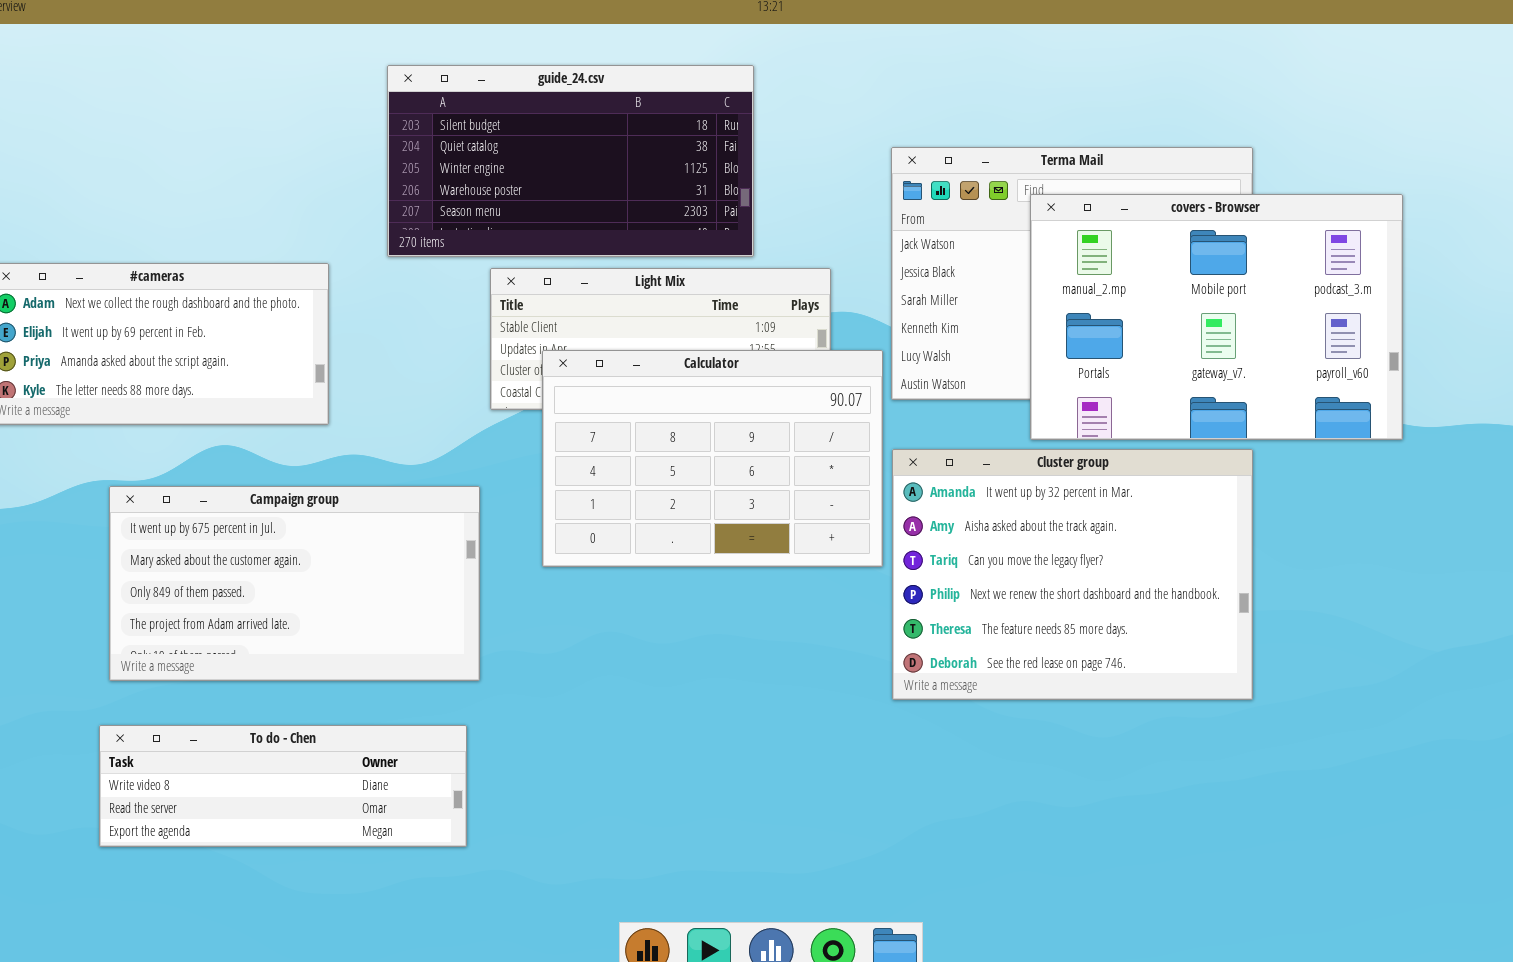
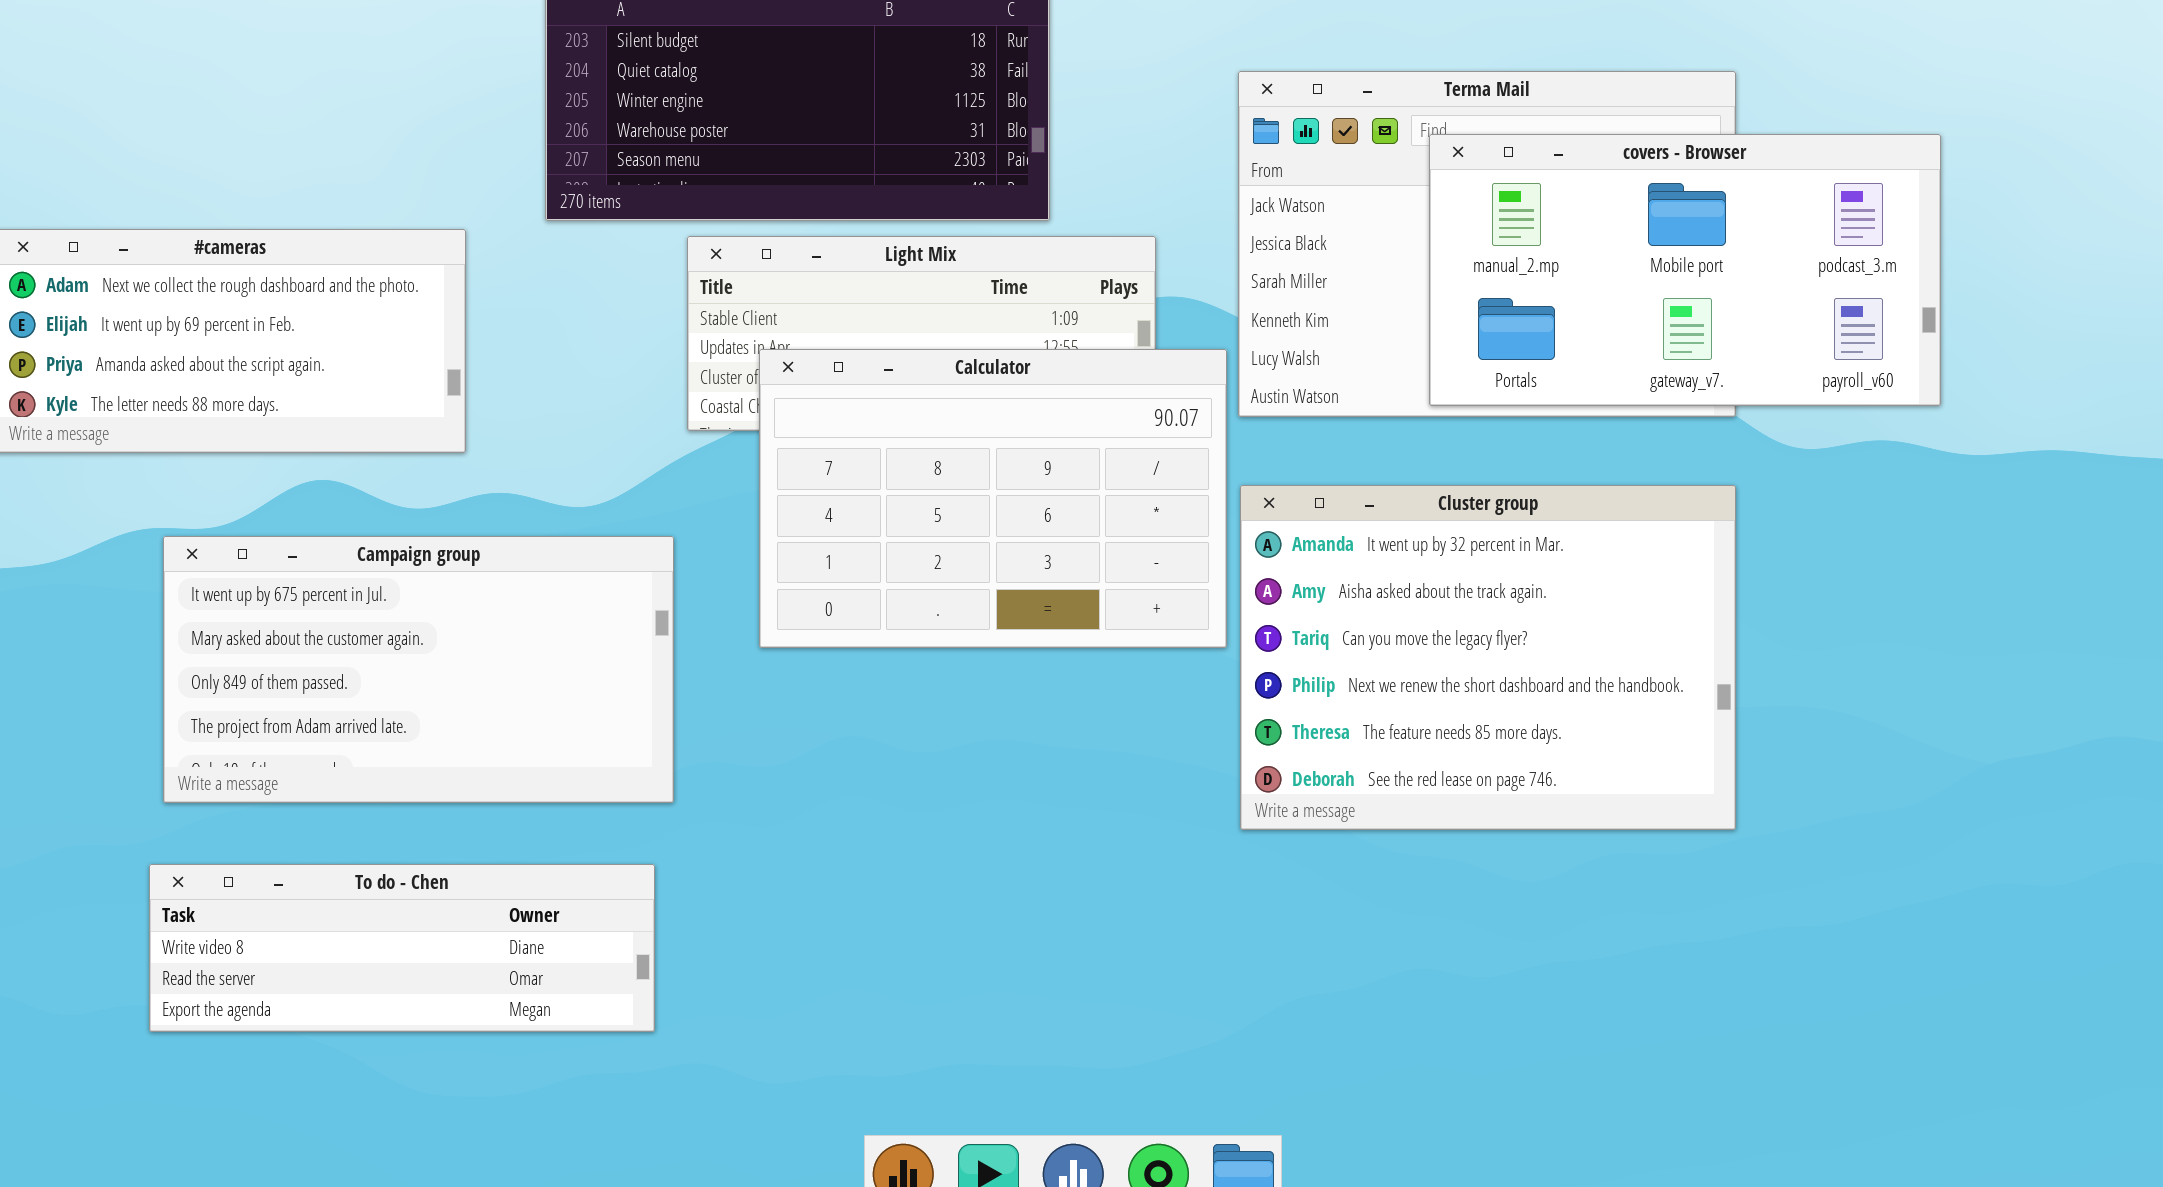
covers - Browser: [1030,194,1403,440] -> [1429,134,1941,406], resized

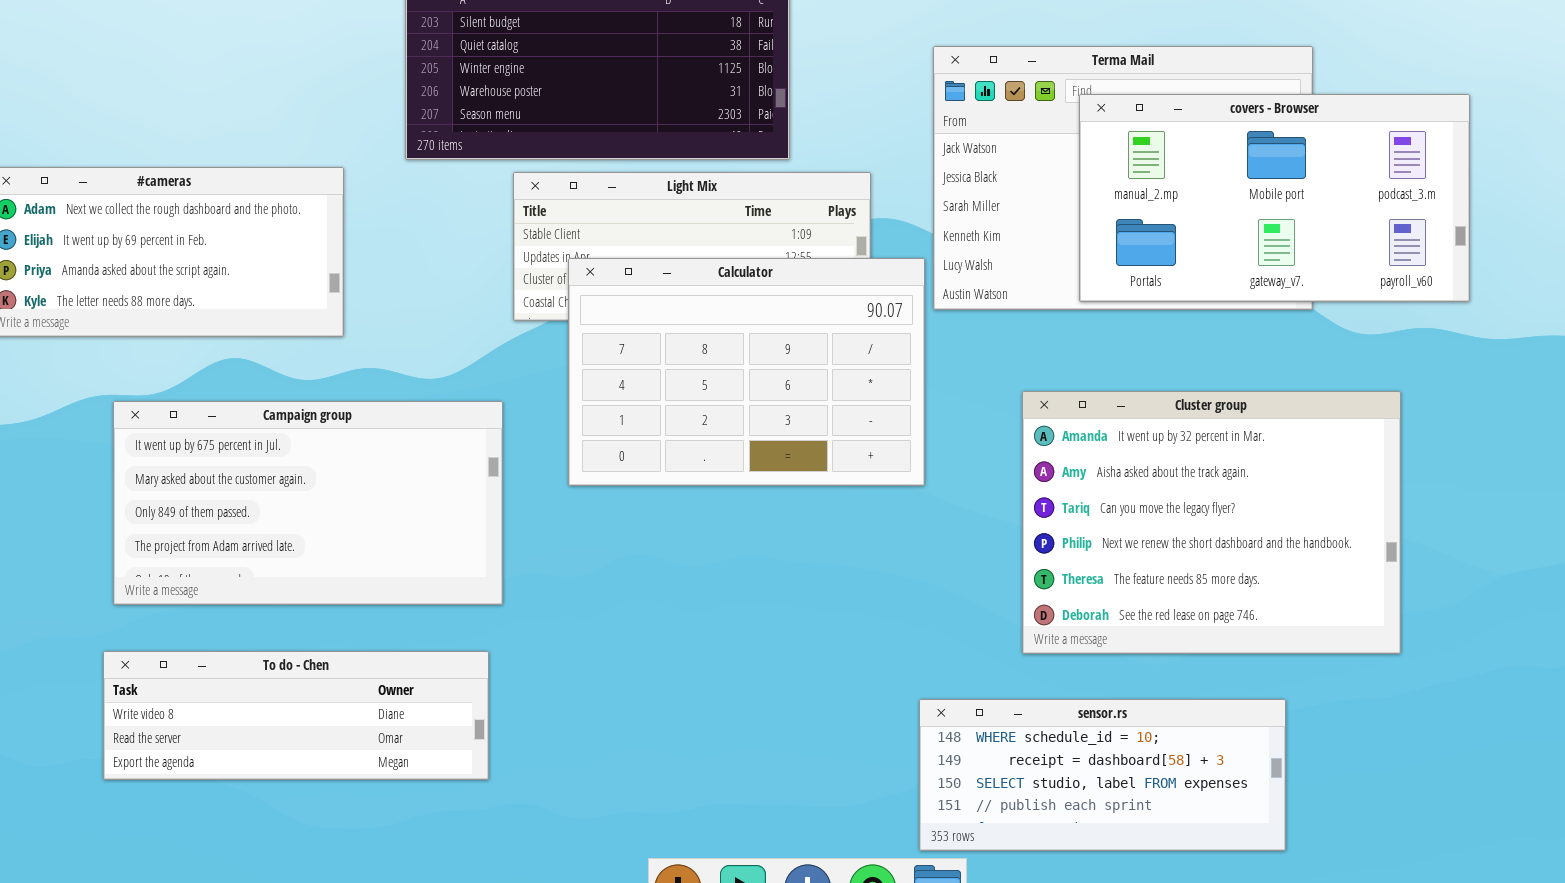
Cluster group: [1240,485,1736,830] -> [1022,391,1401,654], moved
sensor.rs: none -> [919,699,1286,851], opened

